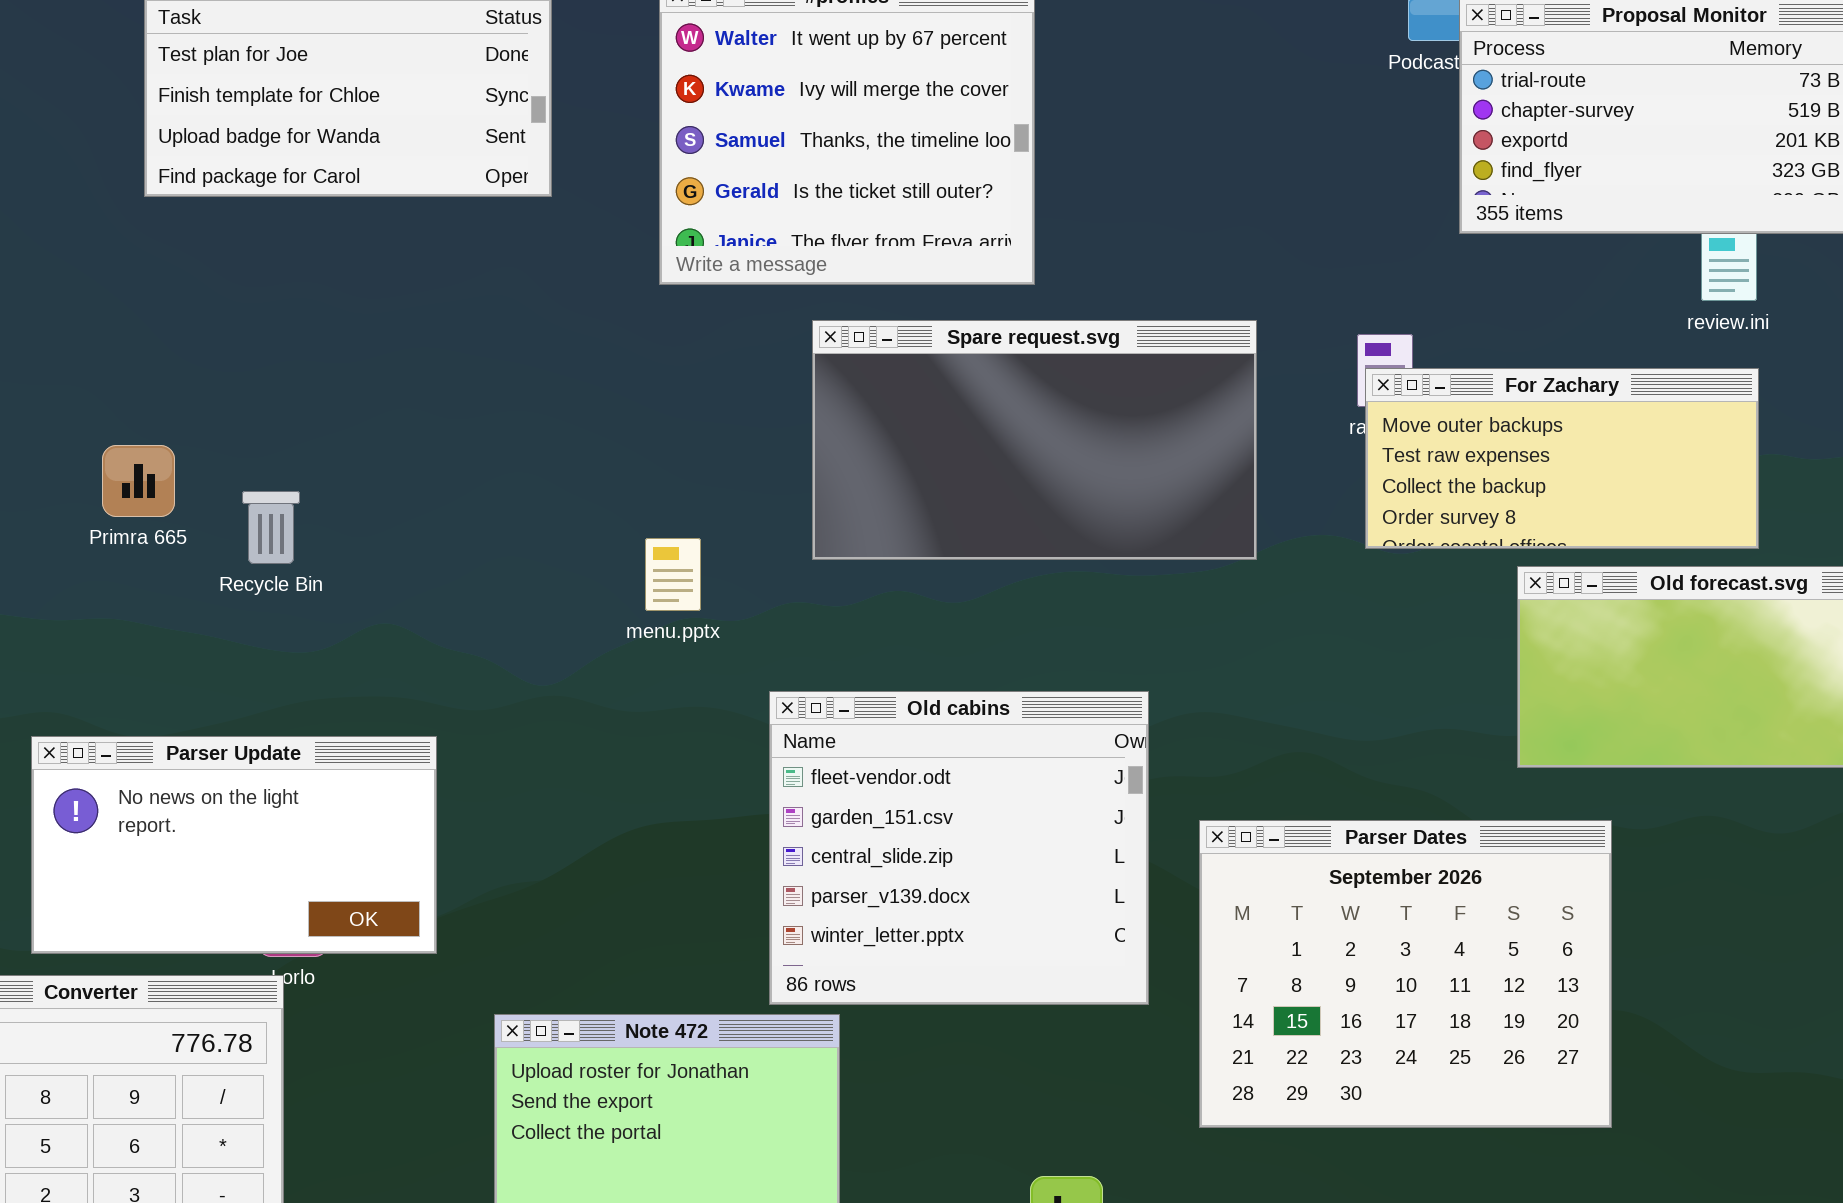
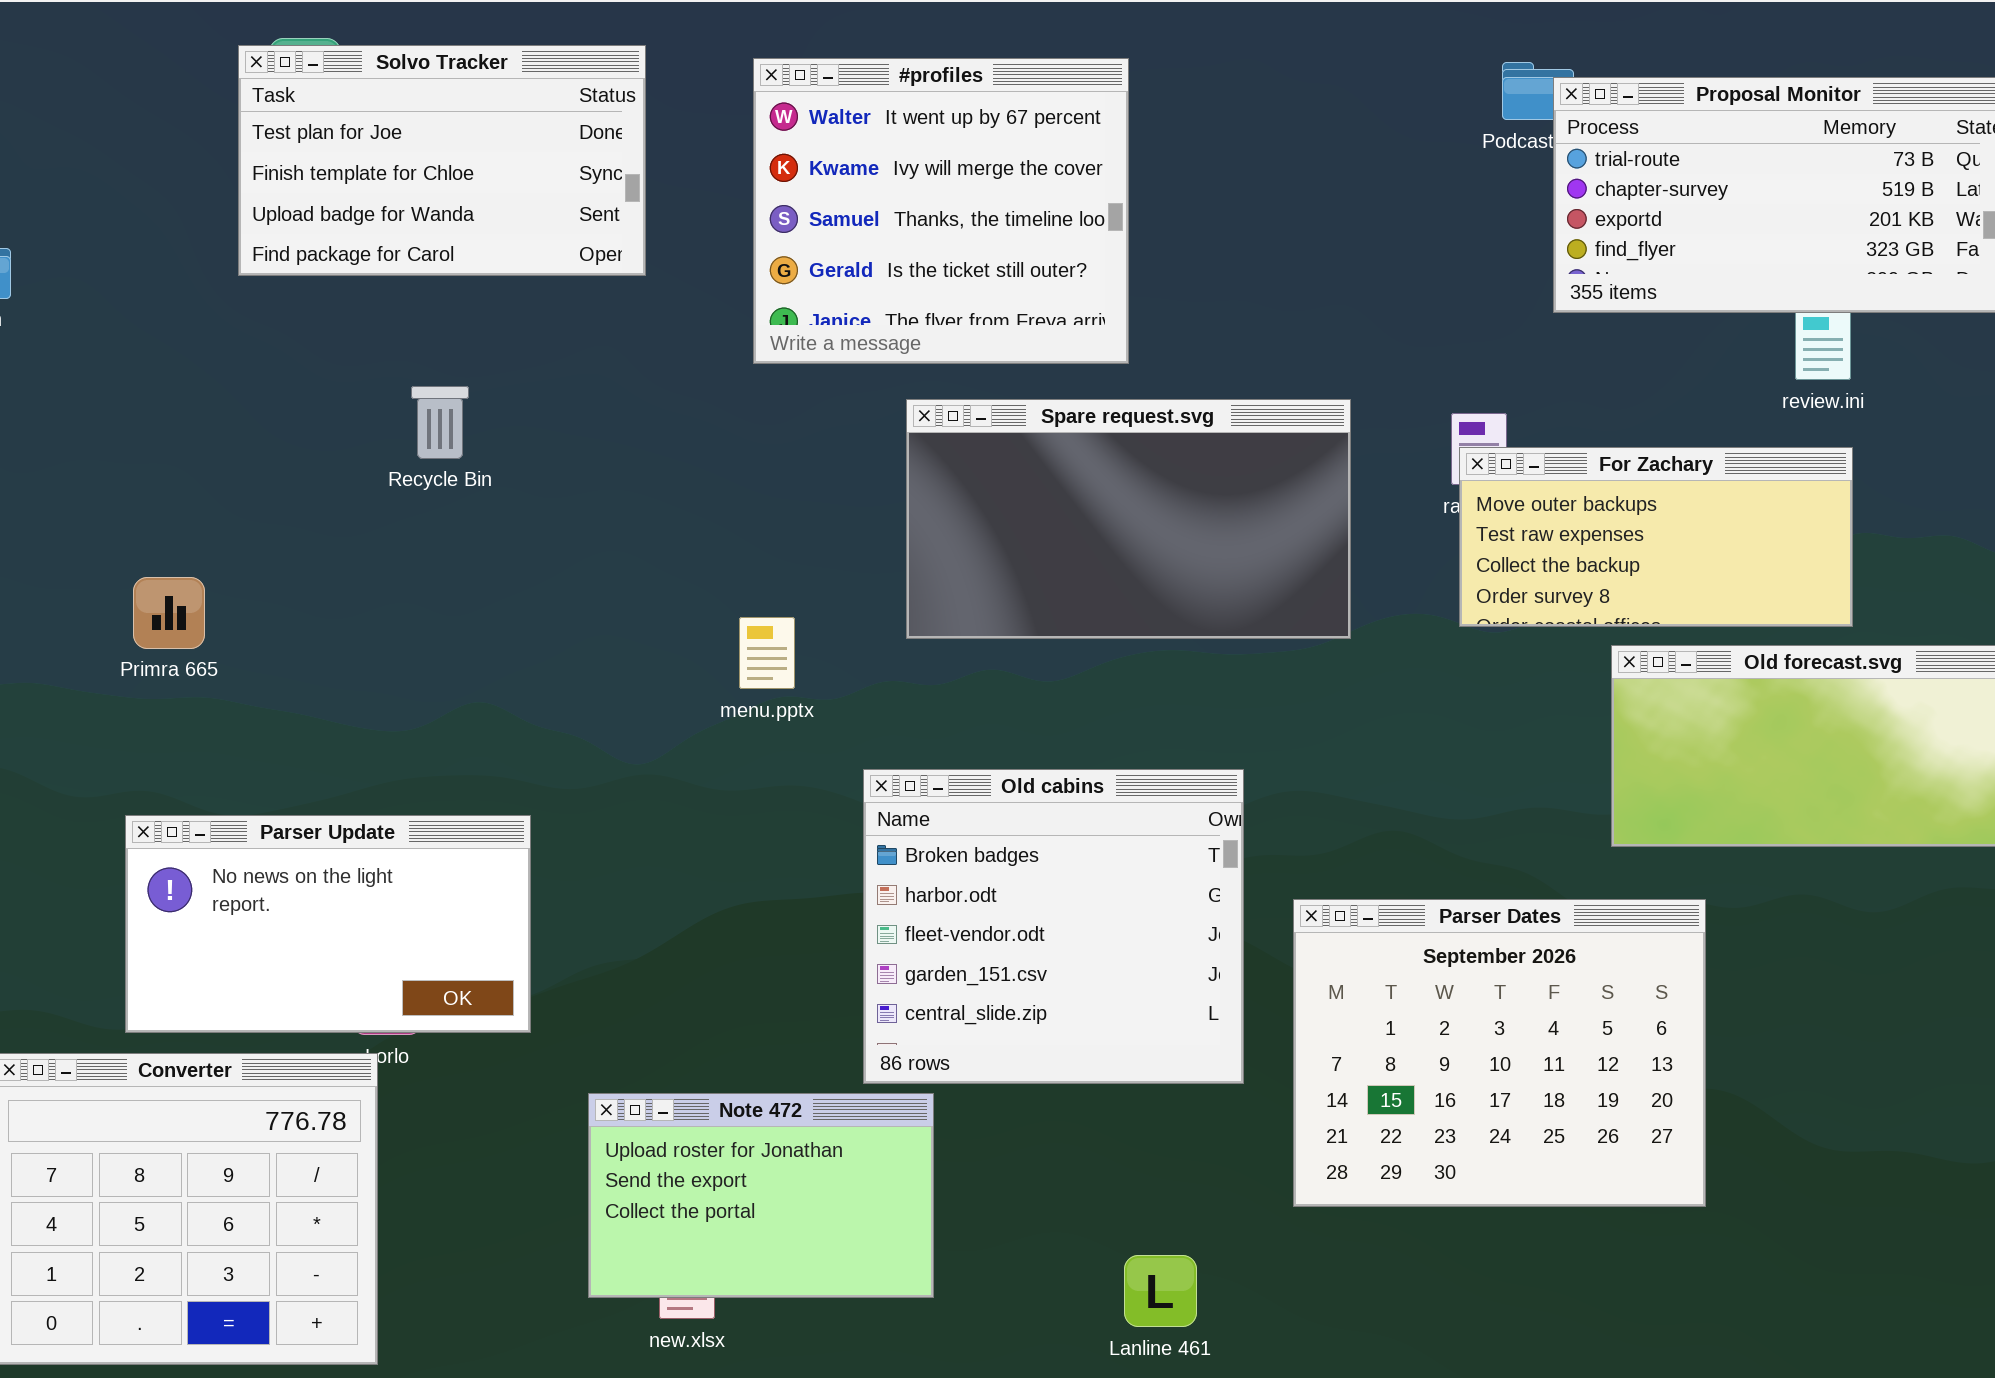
Primra 665: [102,445,175,517] -> [133,577,205,649], moved
Recycle Bin: [242,491,300,564] -> [411,386,469,459], moved
Old cabins: [769,691,1149,1005] -> [863,769,1244,1084], scrolled up 2 rows

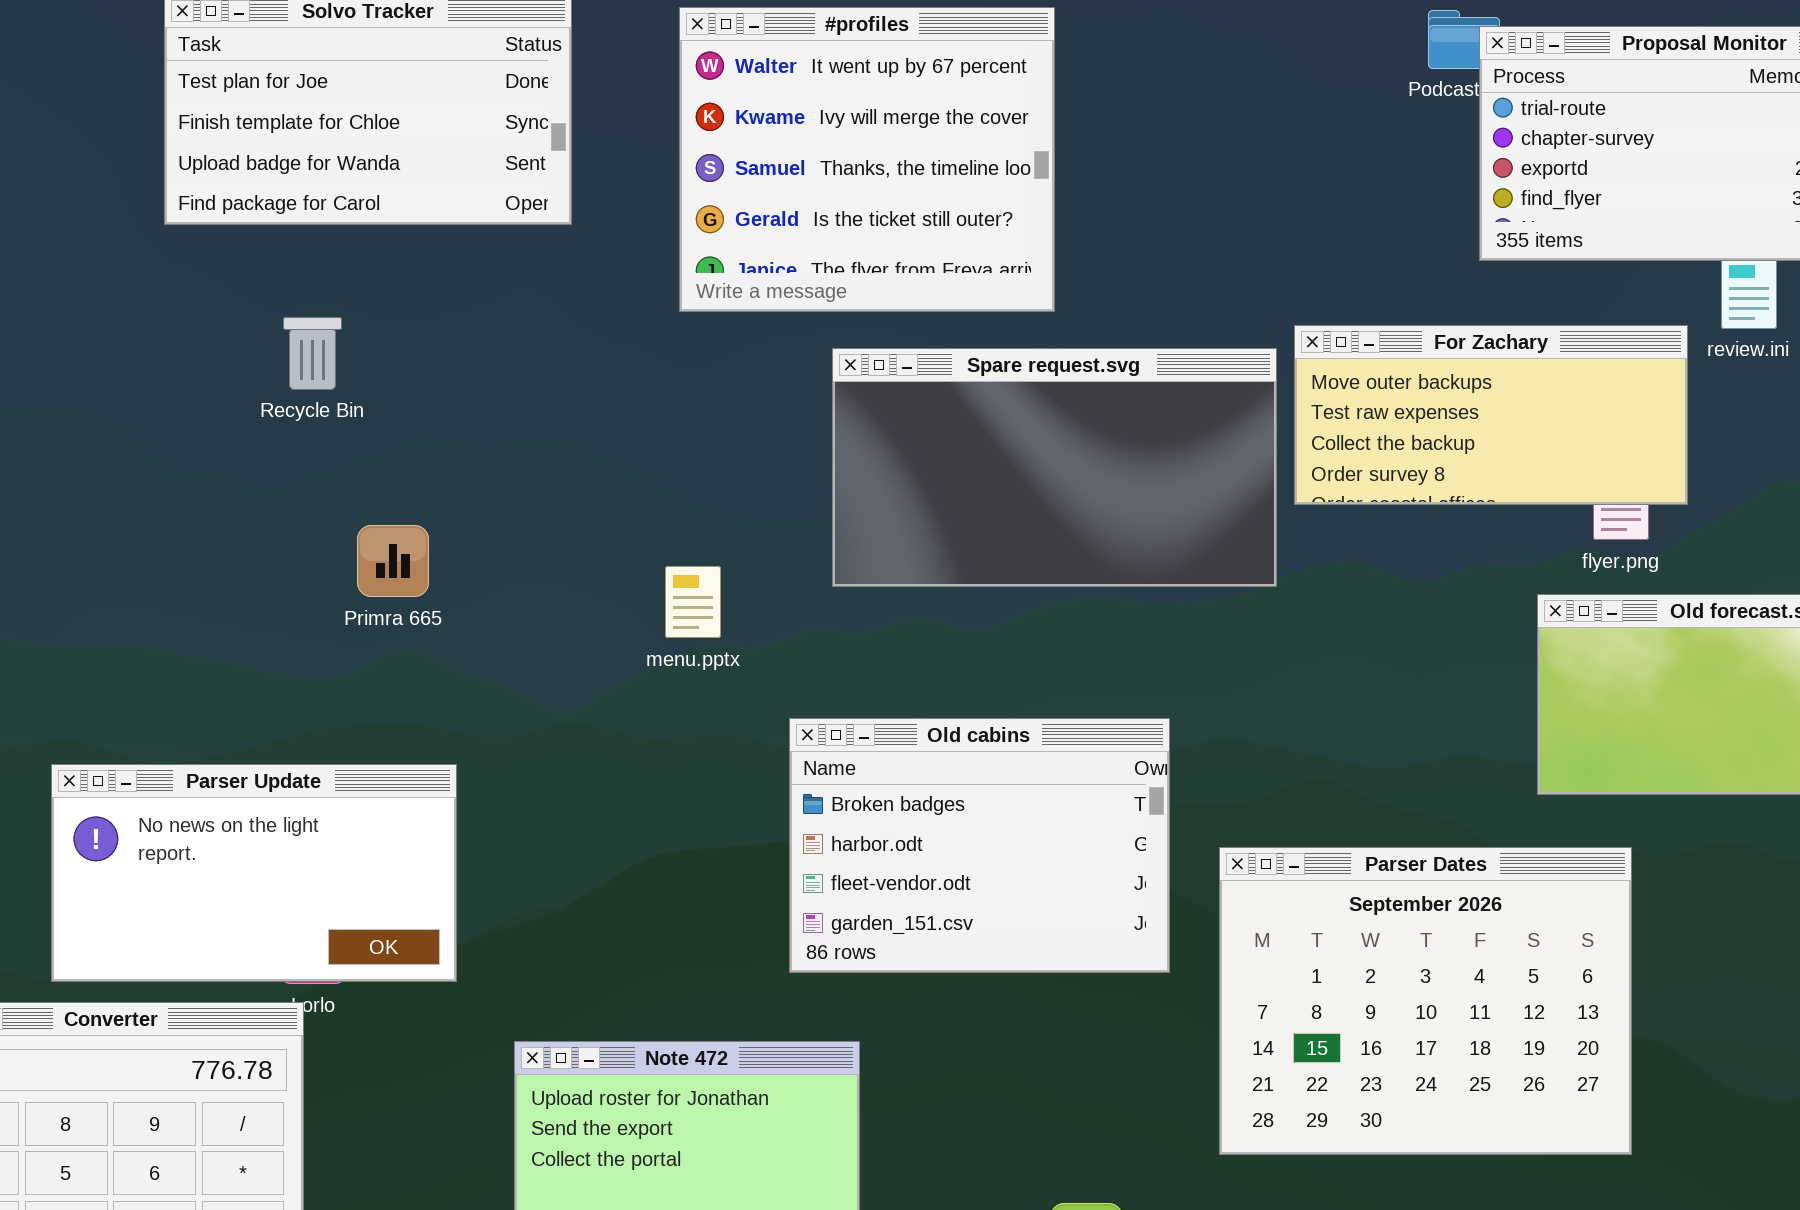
Recycle Bin: [411,386,469,459] -> [283,317,342,390], moved
For Zachary: [1459,447,1853,627] -> [1294,325,1688,505], moved
Primra 665: [133,577,205,649] -> [357,525,429,597], moved
Old cabins: [863,769,1244,1084] -> [789,718,1170,973], resized

